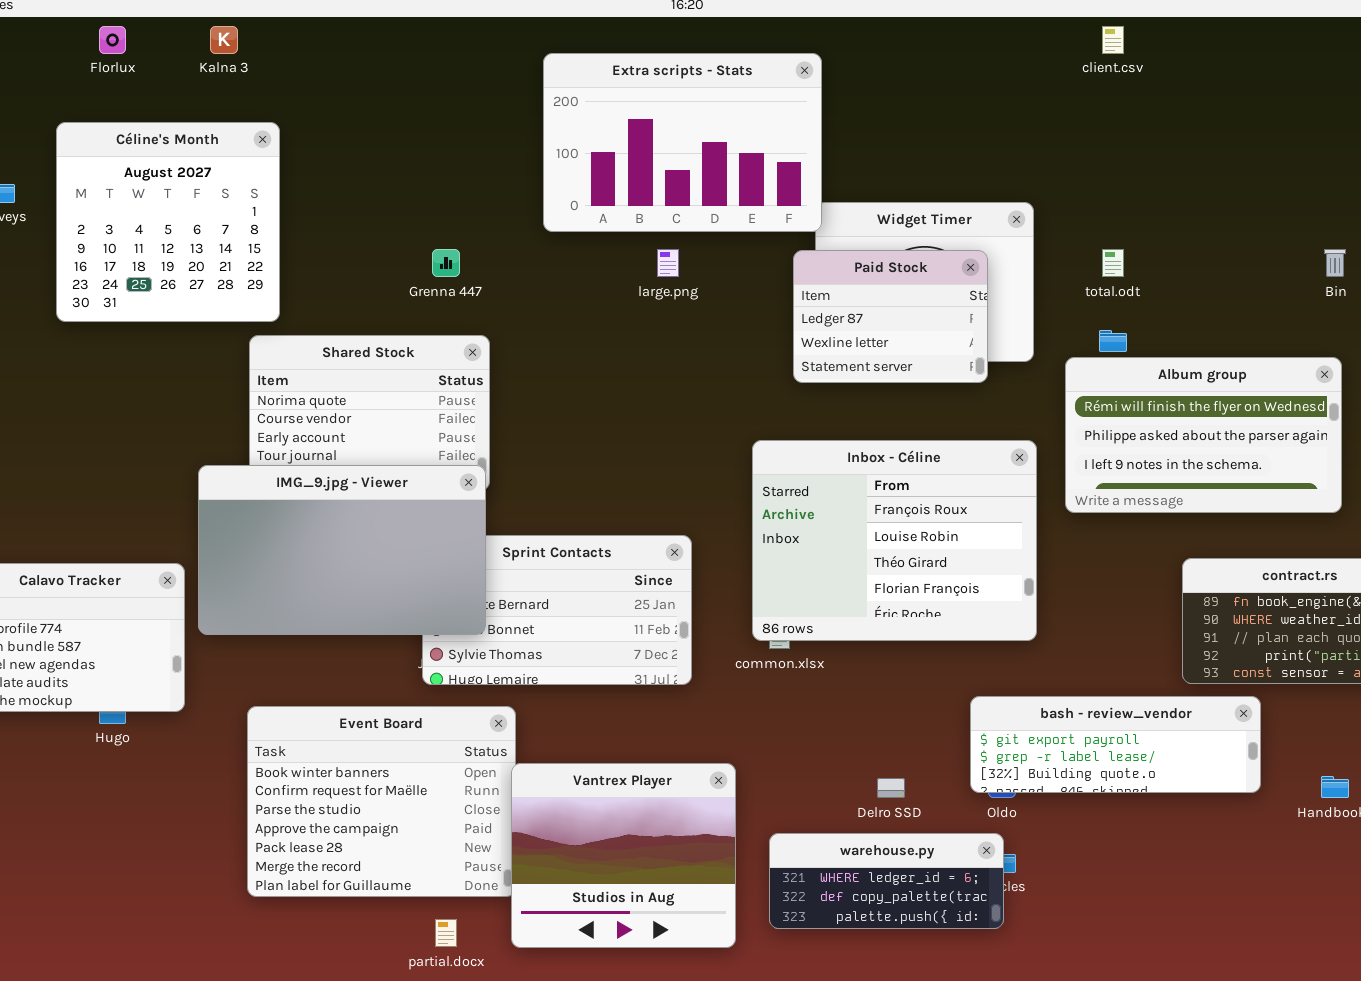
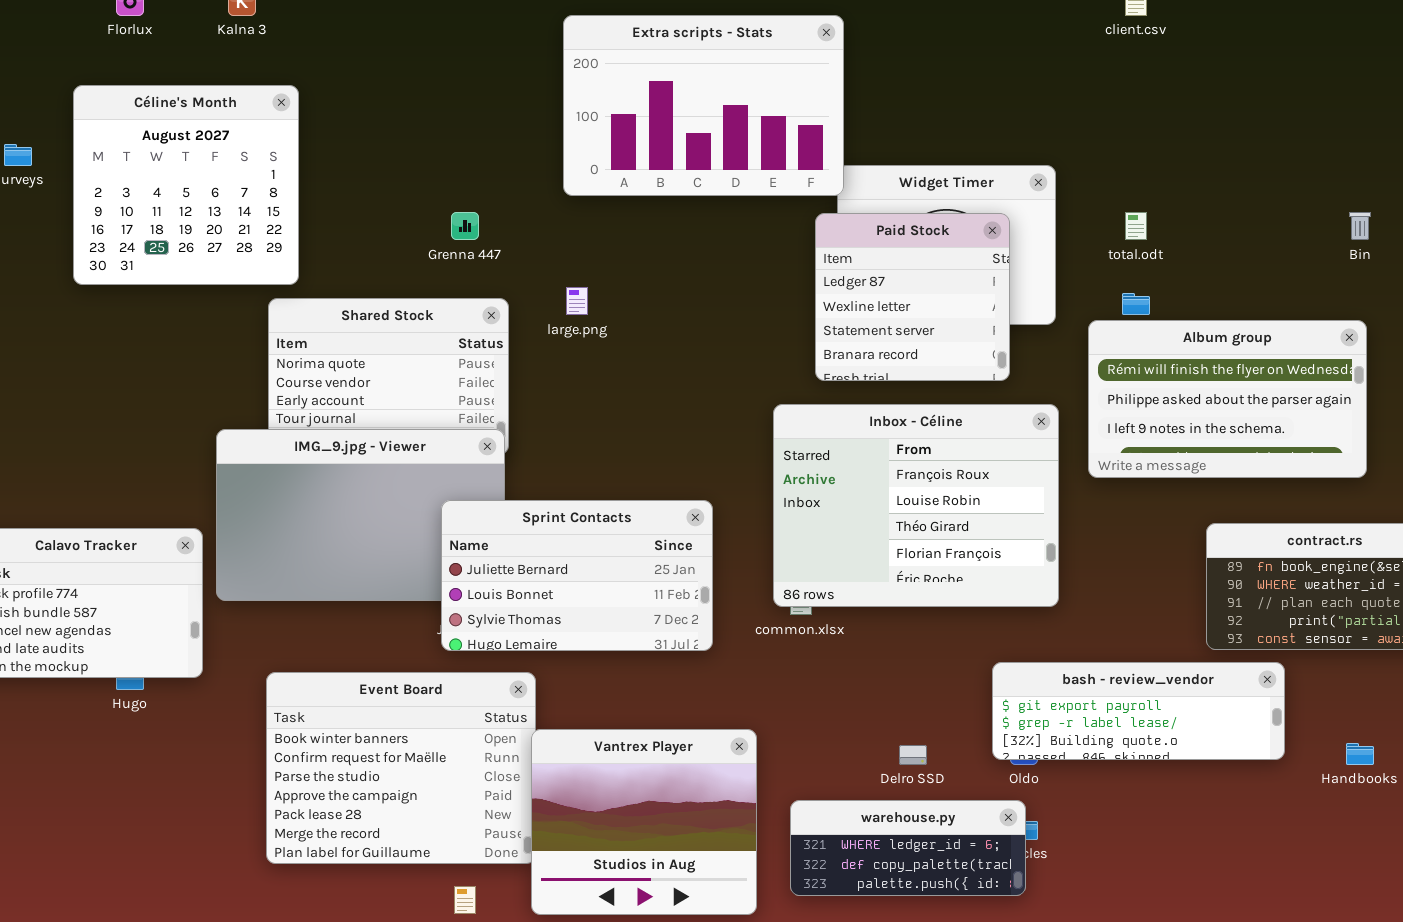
large.png: [657,249,679,277] -> [566,287,588,315], moved
Paid Stock: [793,250,988,383] -> [815,213,1010,381], resized
Sprint Contacts: [422,535,692,685] -> [441,500,713,651], raised

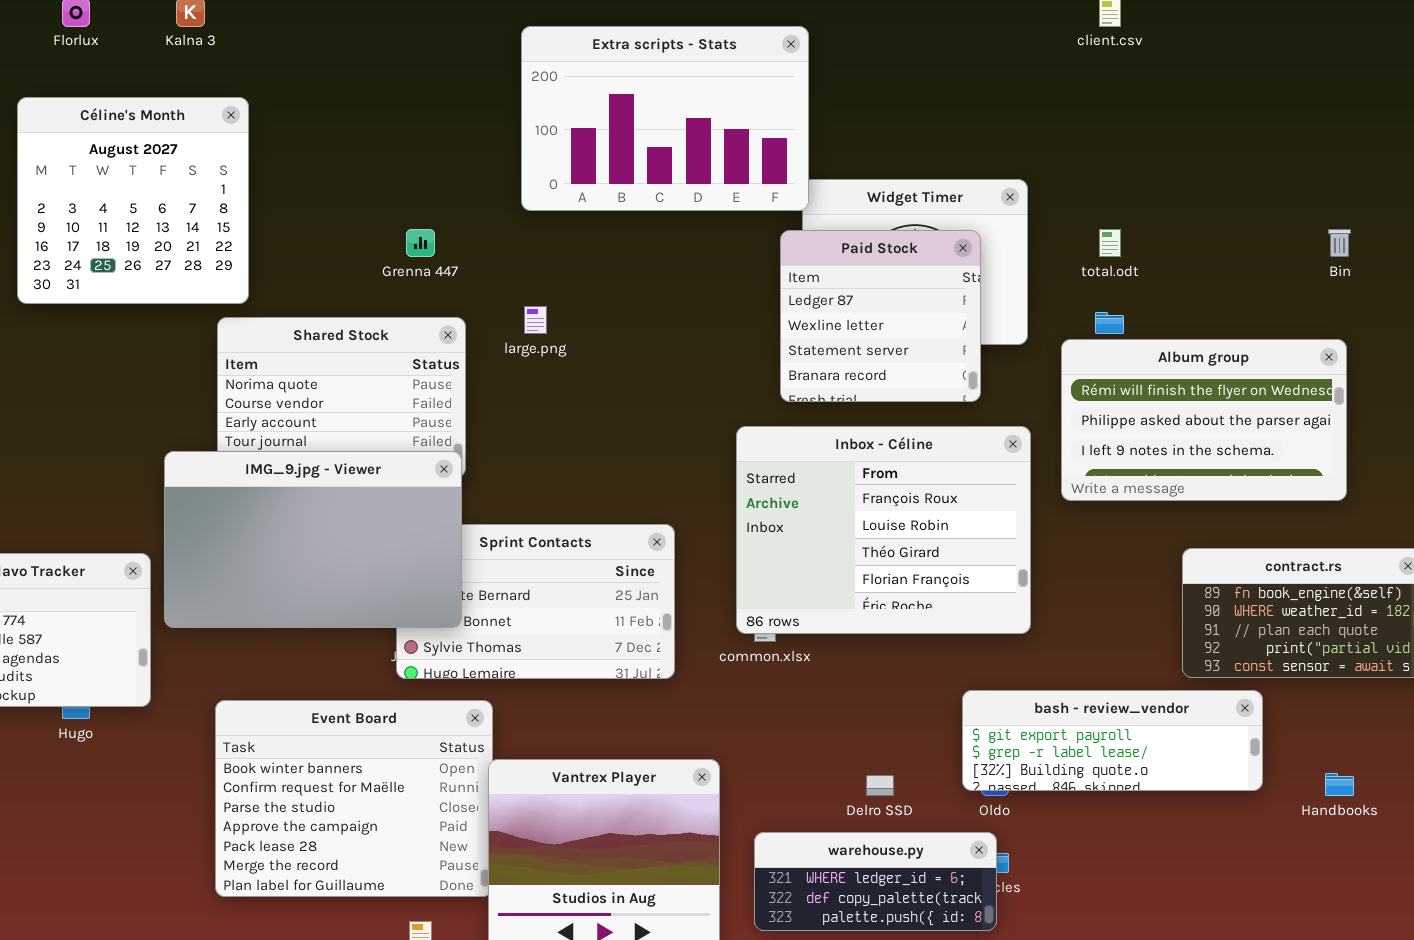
IMG_9.jpg - Viewer: [216,429,505,601] -> [164,451,462,628], raised

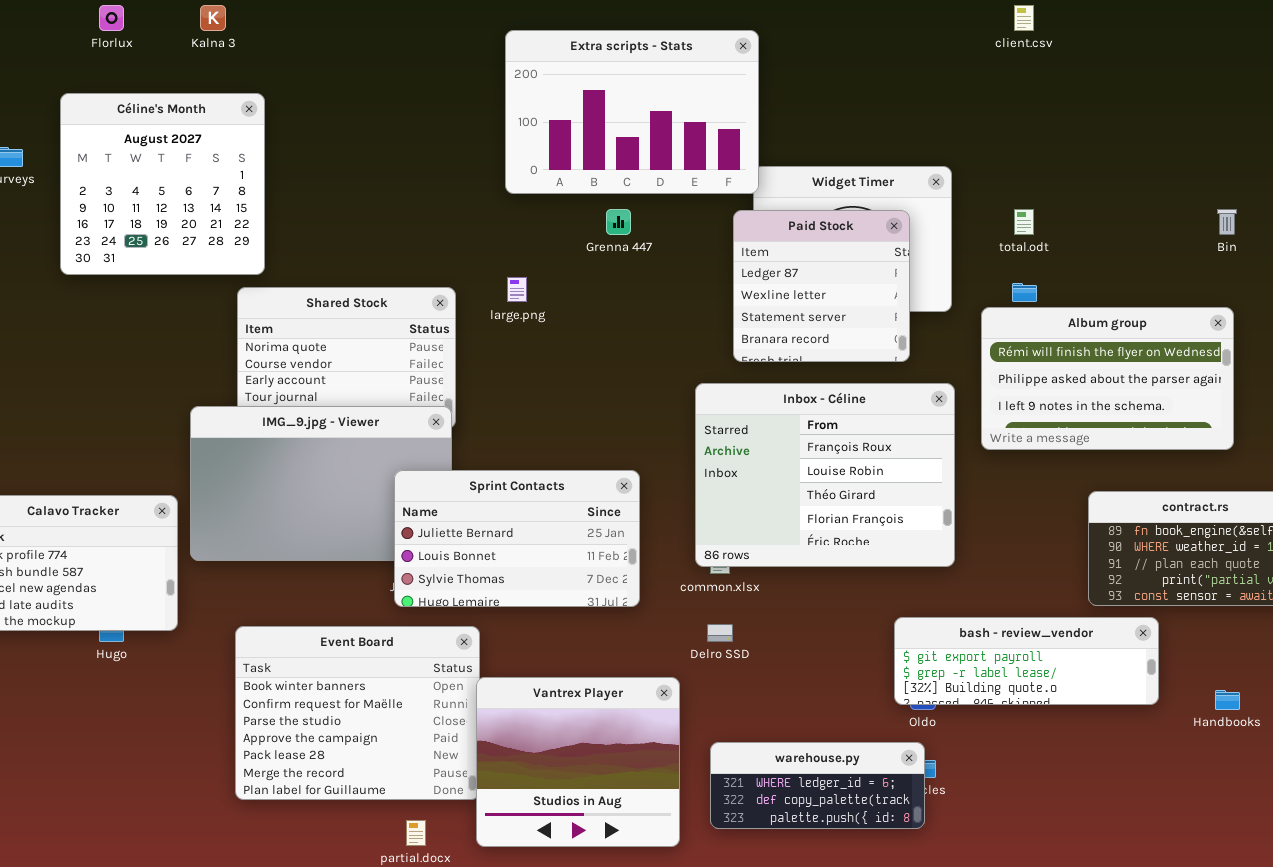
Grenna 447: [406,229,435,257] -> [606,209,631,235], moved
Sprint Contacts: [396,524,675,679] -> [394,470,640,607], raised
Delro SSD: [866,775,894,796] -> [707,624,733,642], moved

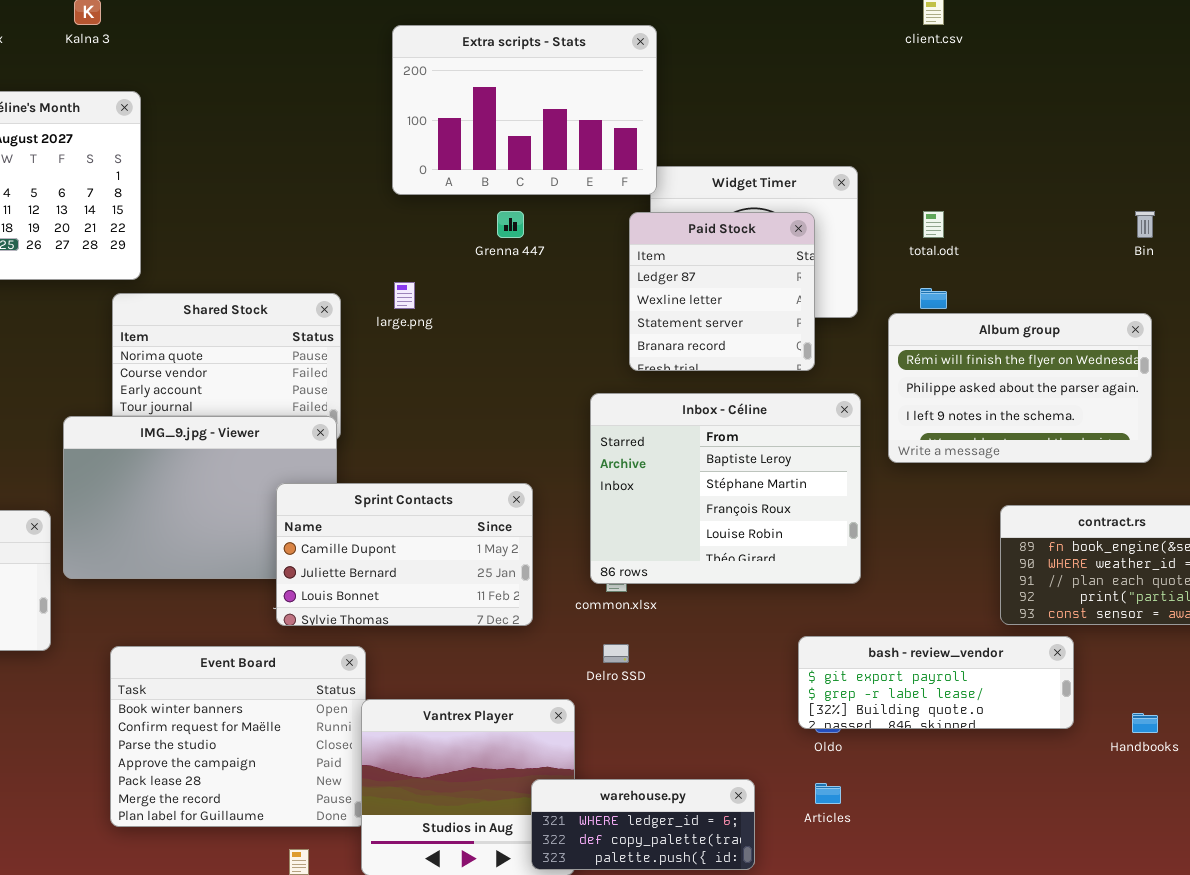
Inbox - Céline: [695,383,955,567] -> [590,393,861,584], scrolled up 2 rows
Sprint Contacts: [394,470,640,607] -> [276,483,533,626], scrolled up 1 row
warehouse.py: [710,742,925,829] -> [531,779,755,870], moved

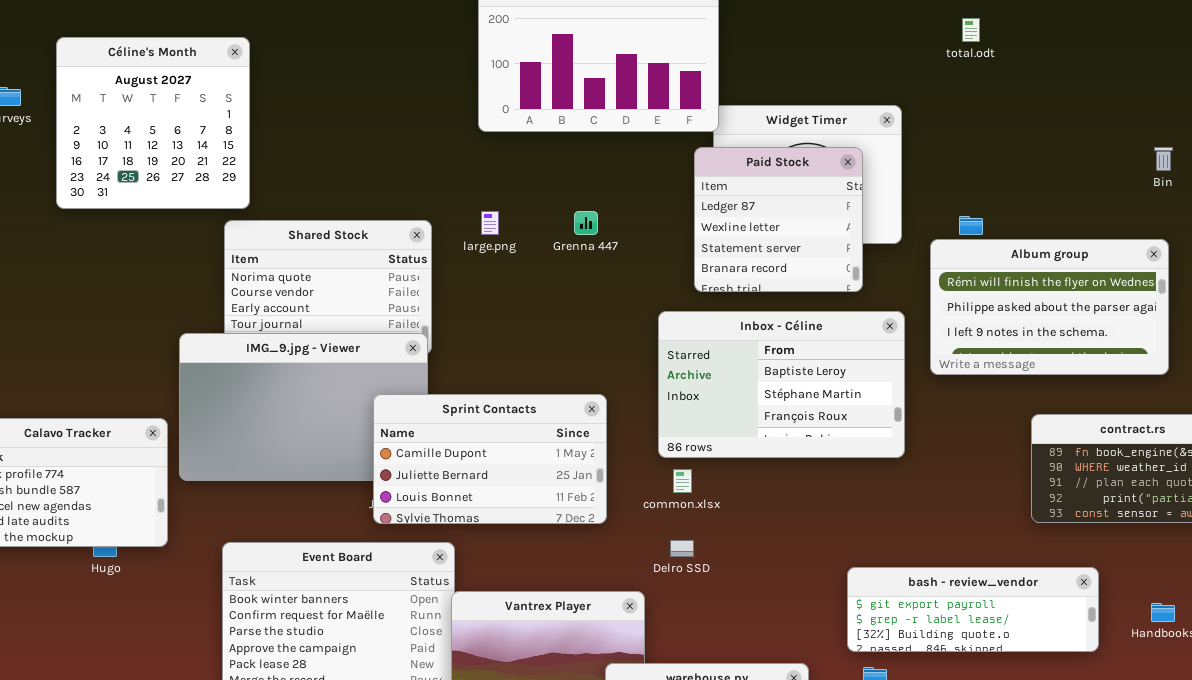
Grenna 447: [497,211,524,238] -> [574,211,598,235], moved
total.odt: [923,211,944,238] -> [962,18,980,42], moved
Inbox - Céline: [590,393,861,584] -> [658,311,905,458], resized
bash - review_vendor: [798,636,1074,729] -> [847,567,1099,652], moved

